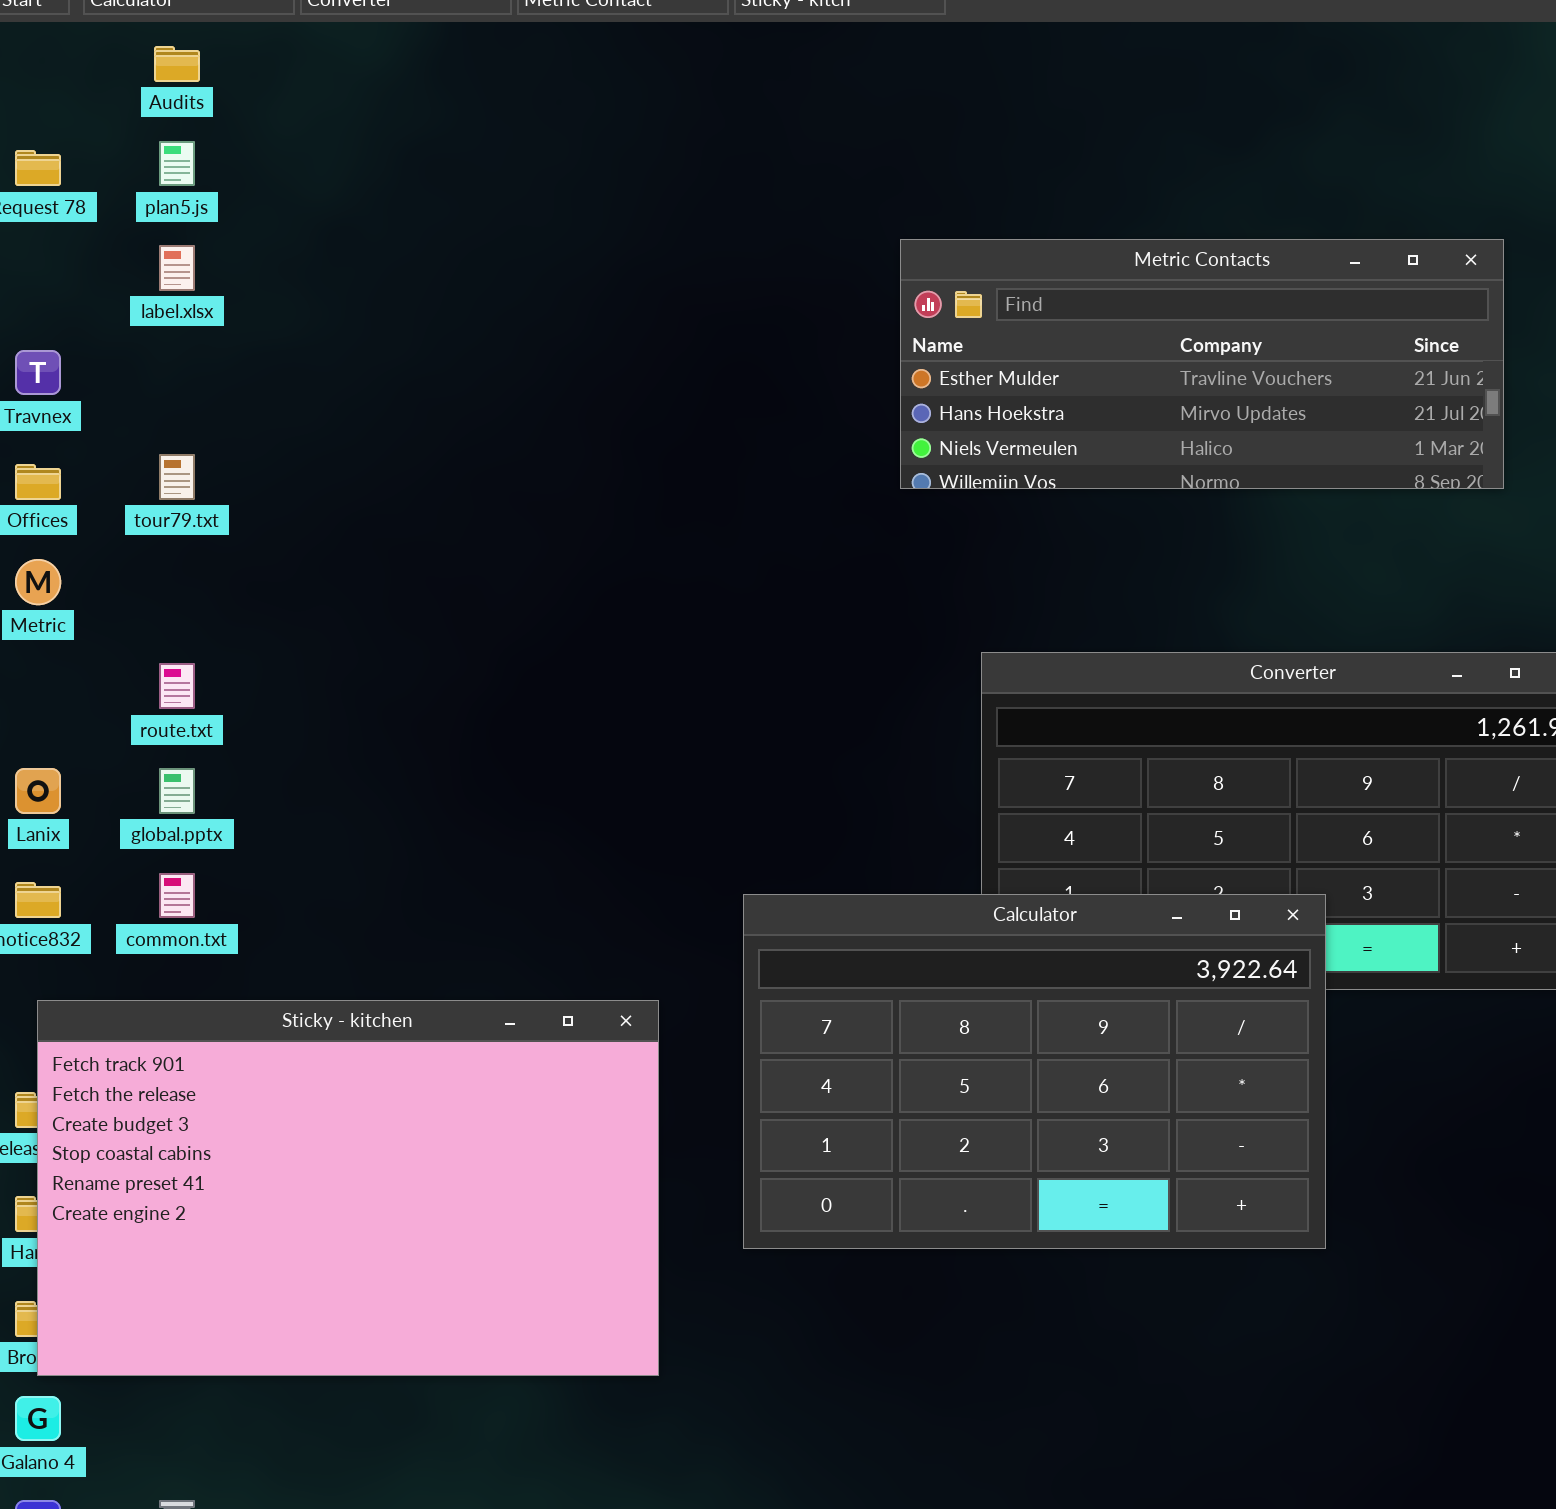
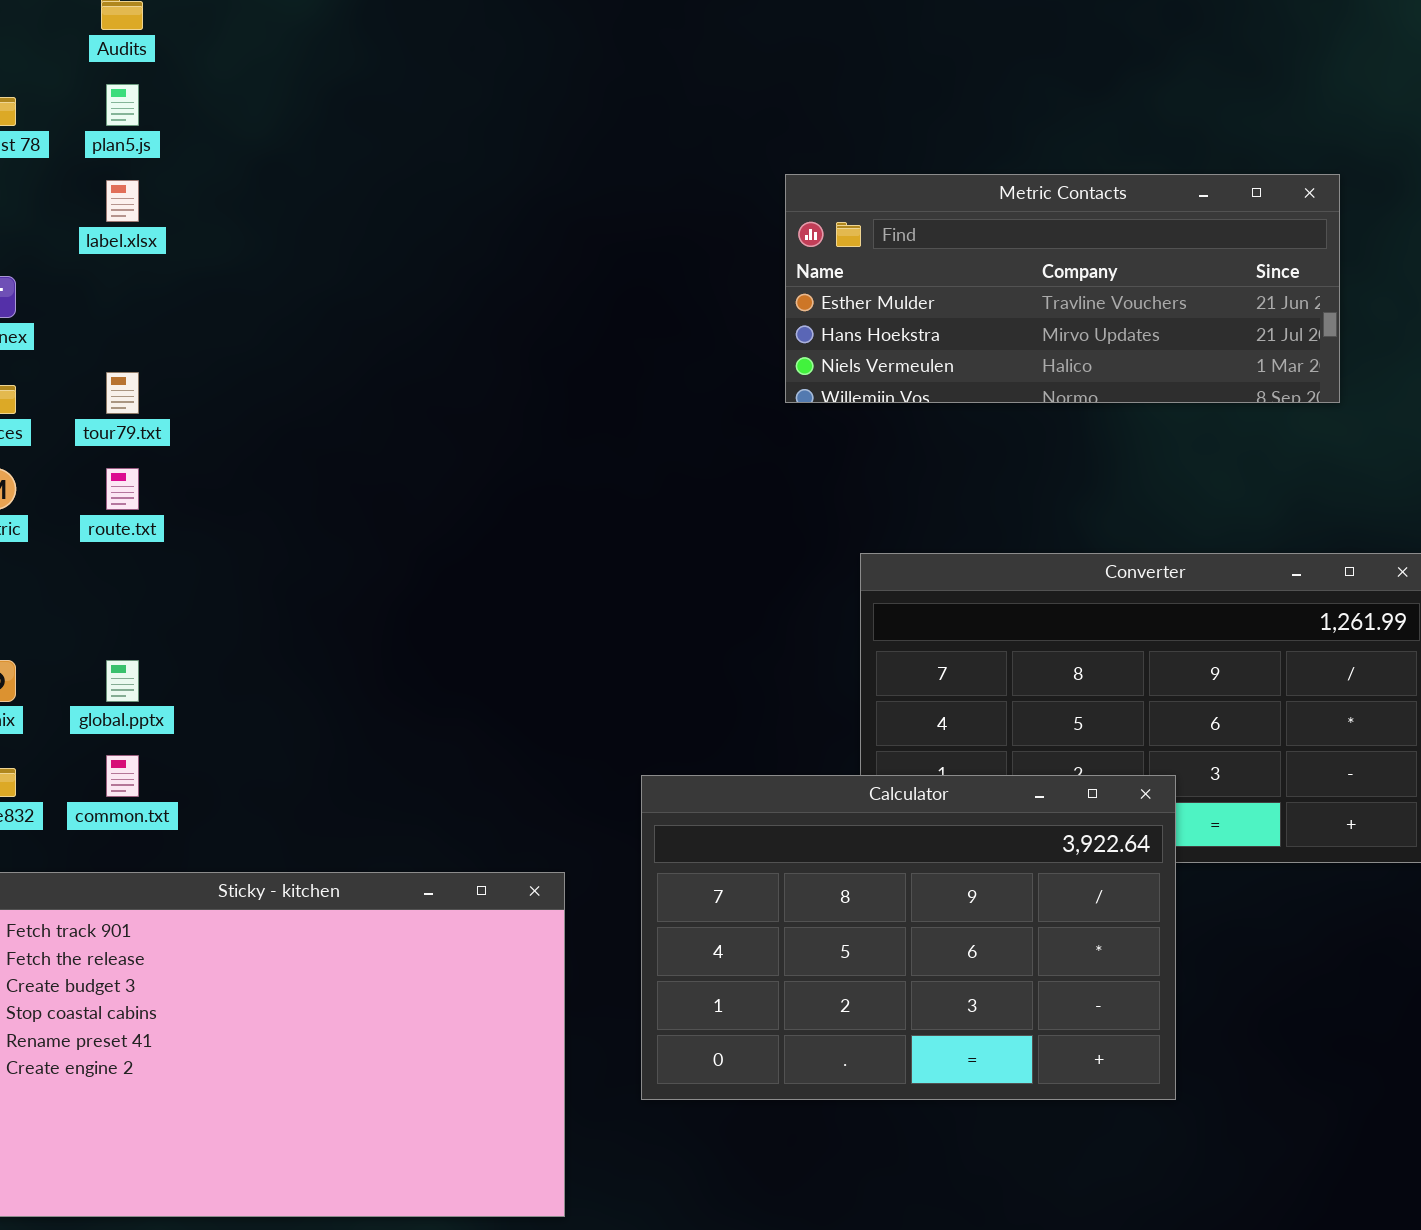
route.txt: [159,663,195,709] -> [106,468,139,510], moved

